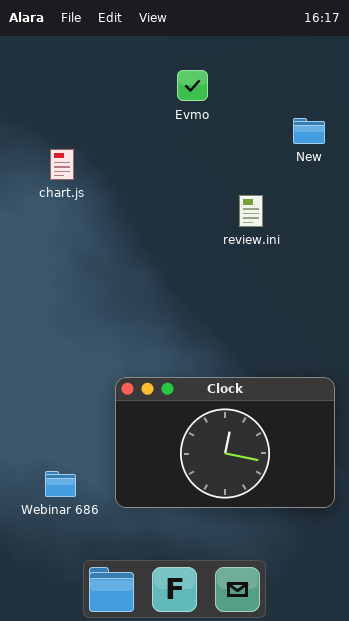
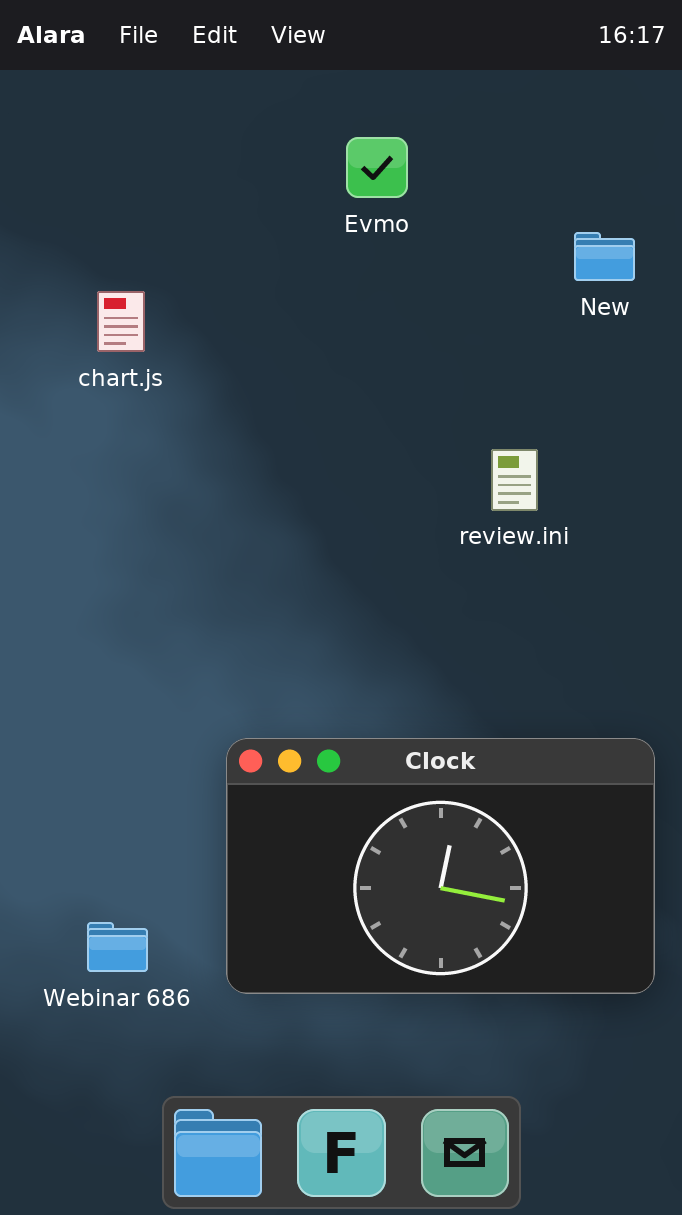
review.ini: [239,195,263,227] -> [491,449,538,511], moved

